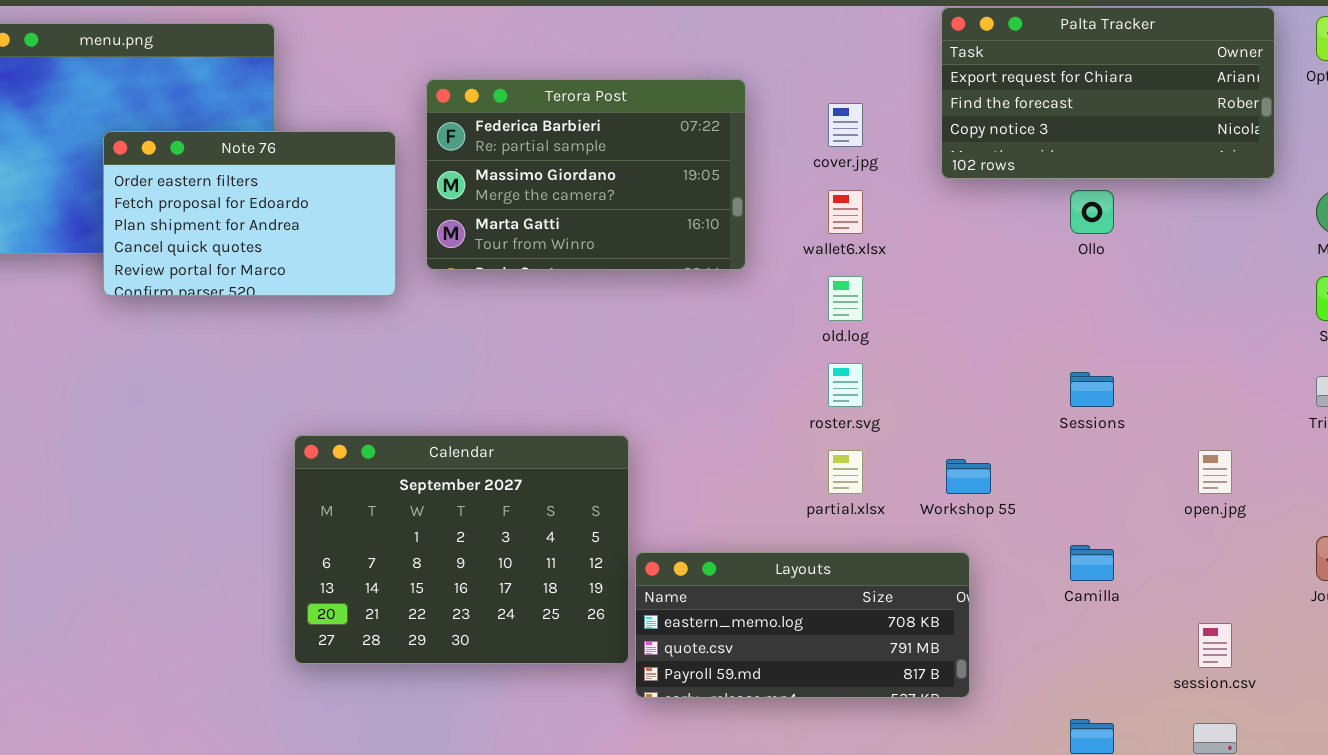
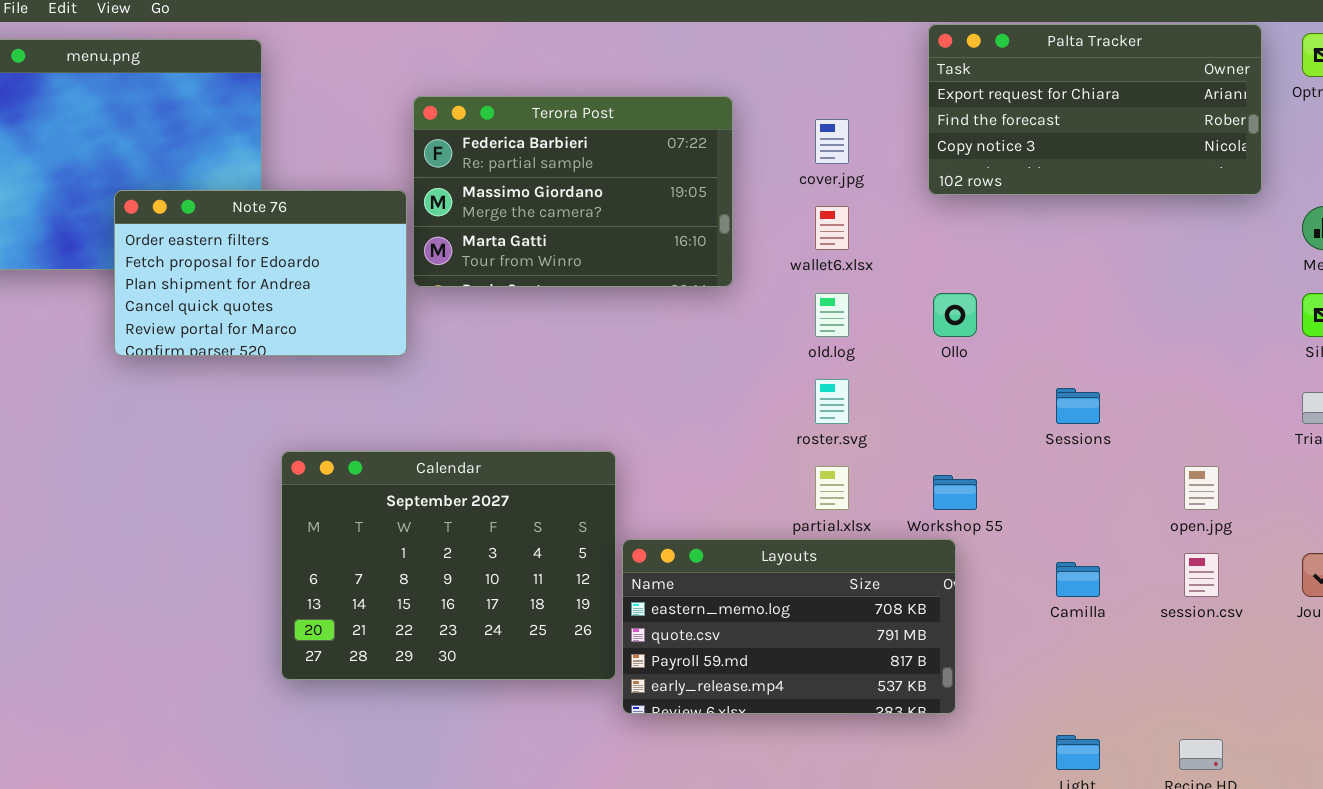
Note 76: [103,131,396,296] -> [114,190,407,356], moved
Ollo: [1070,190,1114,234] -> [933,293,977,337], moved
Layouts: [635,552,970,698] -> [622,539,956,714], resized
session.csv: [1198,623,1232,668] -> [1184,553,1219,597], moved

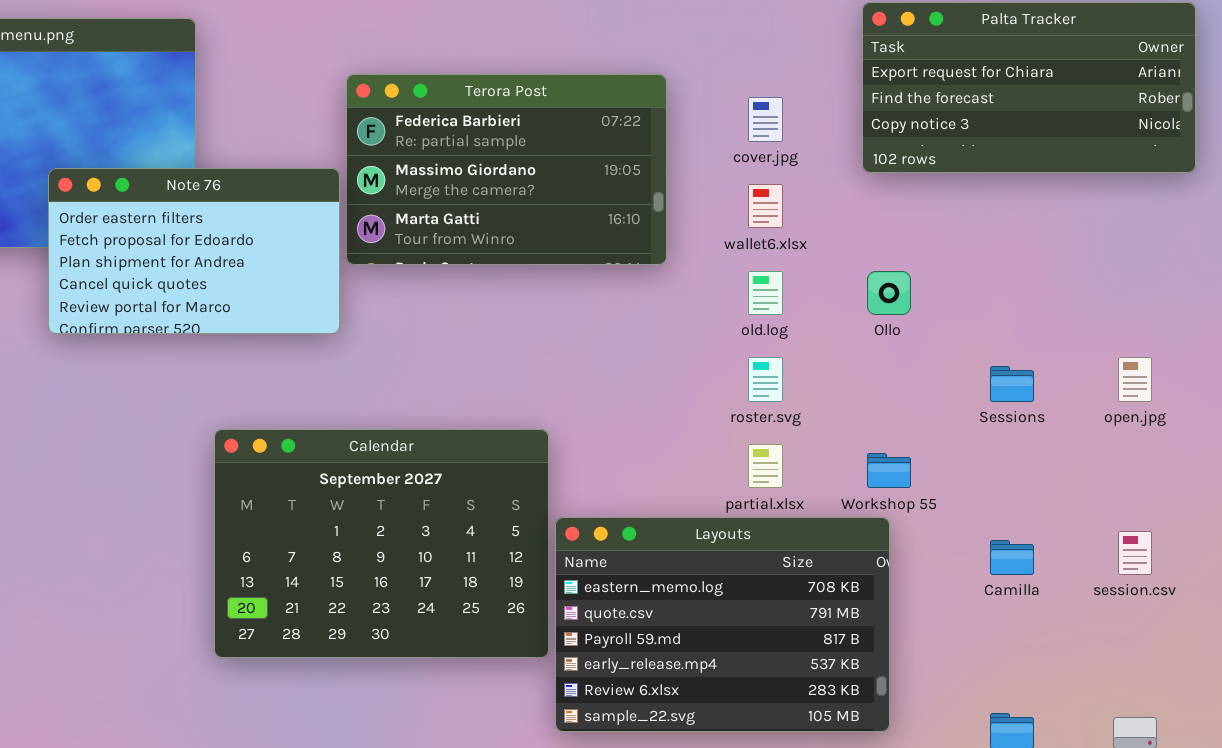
open.jpg: [1184,466,1219,510] -> [1118,357,1152,402], moved
Layouts: [622,539,956,714] -> [555,517,890,732], resized

